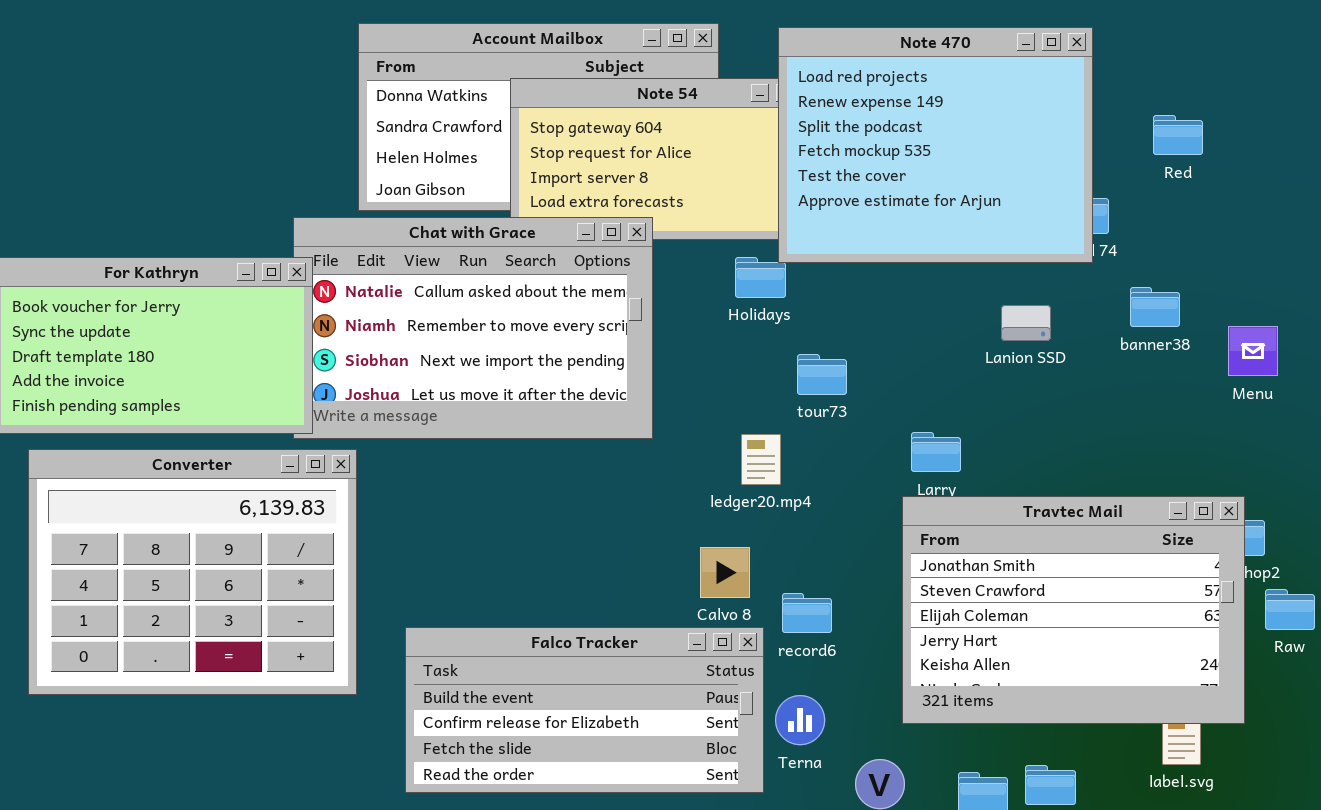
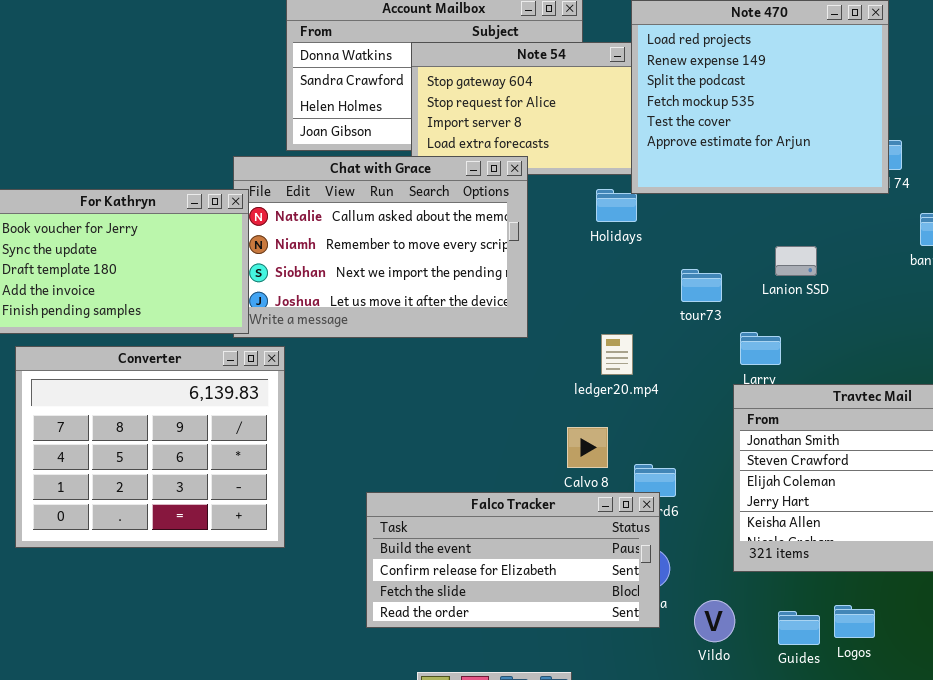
Lanion SSD: [1001,305,1051,341] -> [775,246,817,276], moved
tour73: [797,354,847,395] -> [681,269,722,302], moved
Falco Tracker: [405,627,764,793] -> [366,492,660,628], moved

